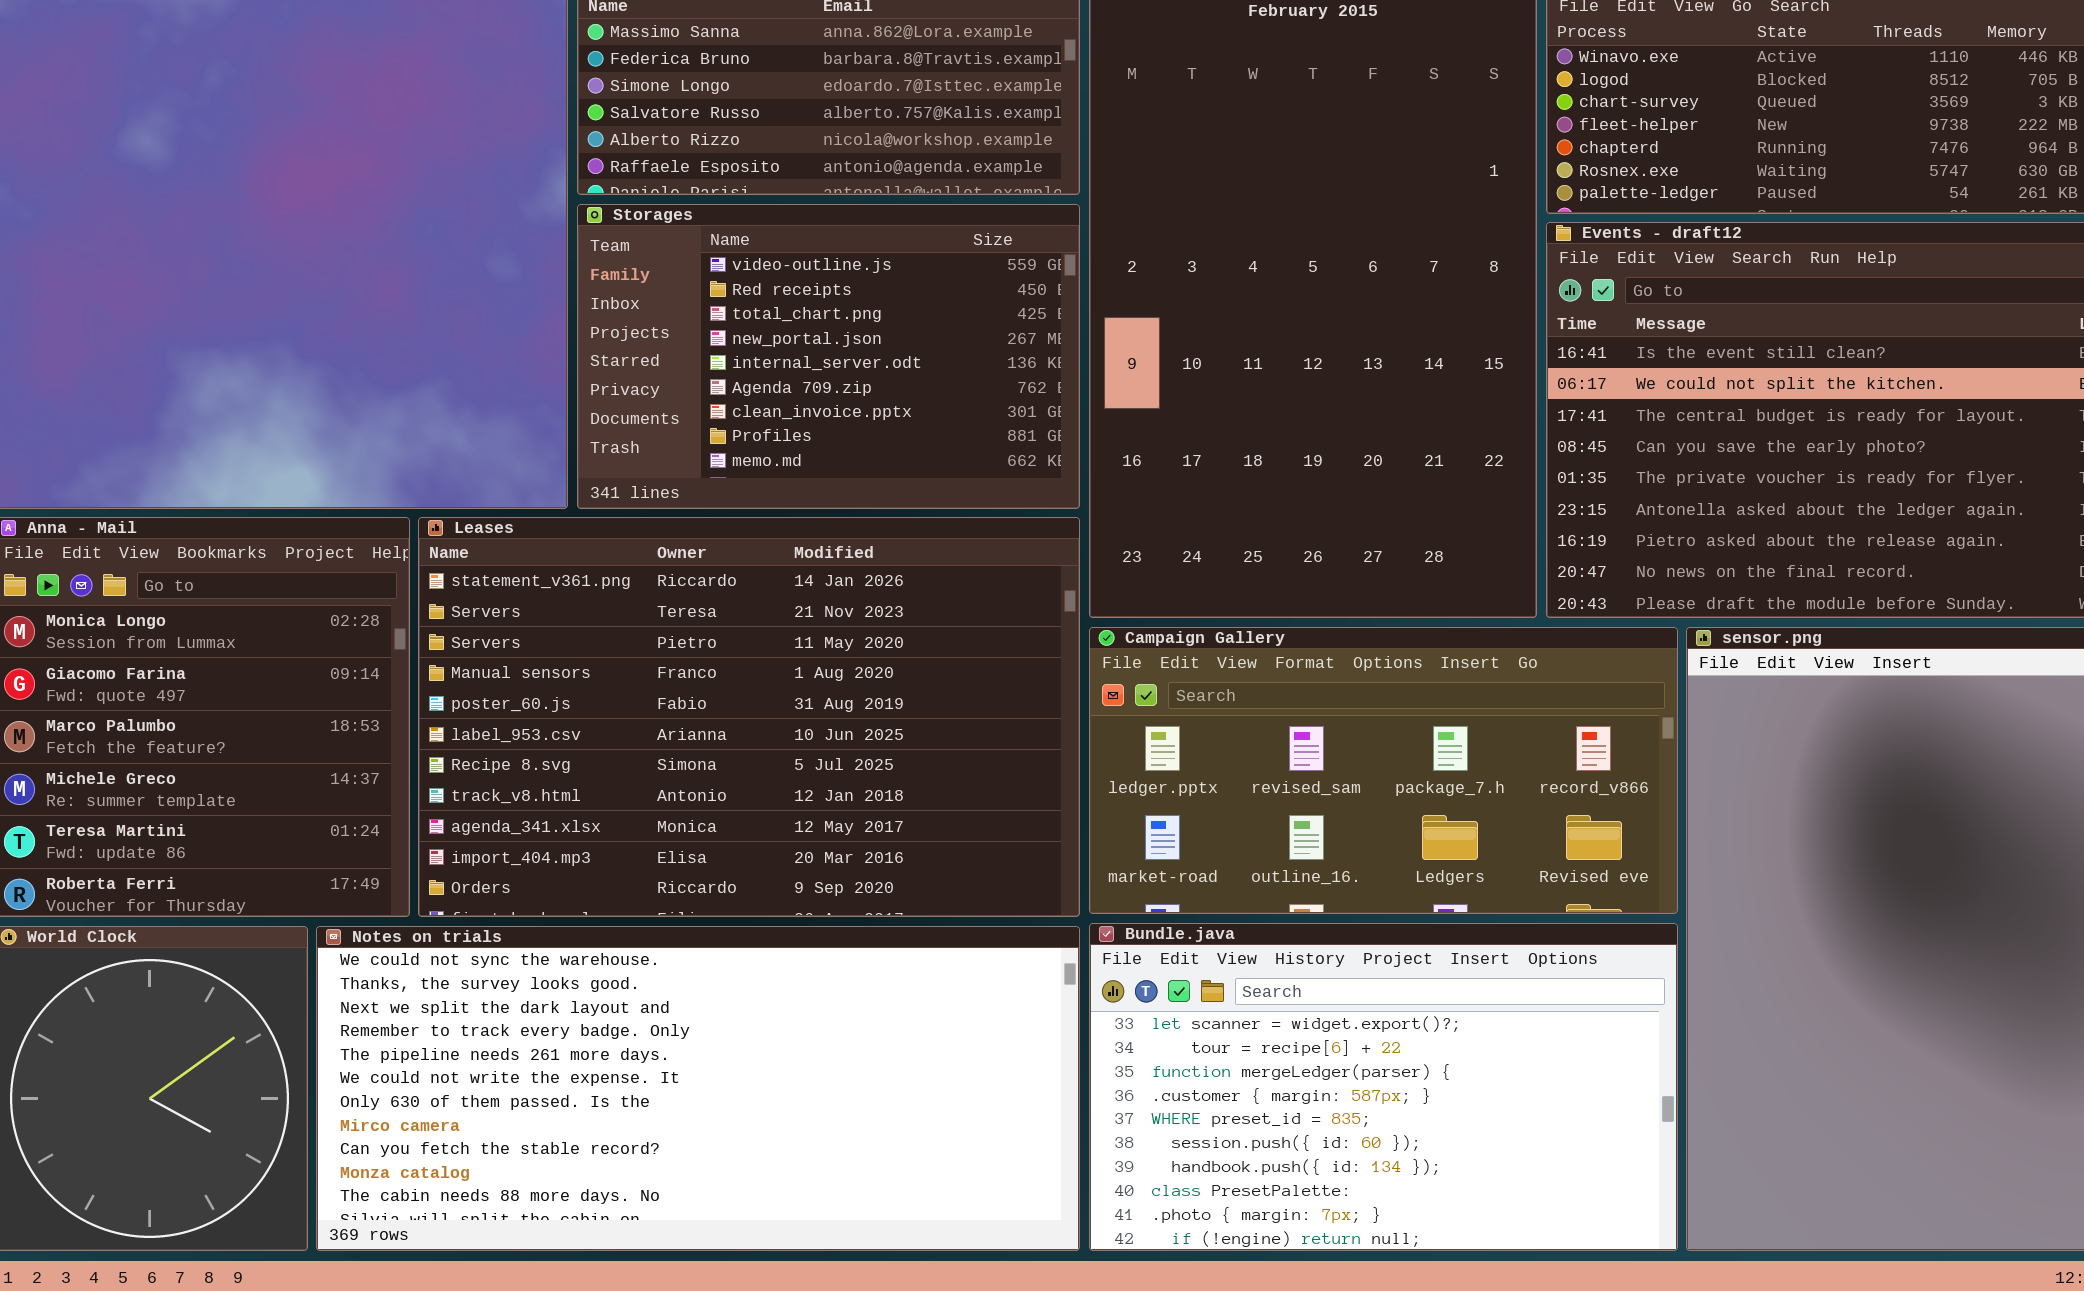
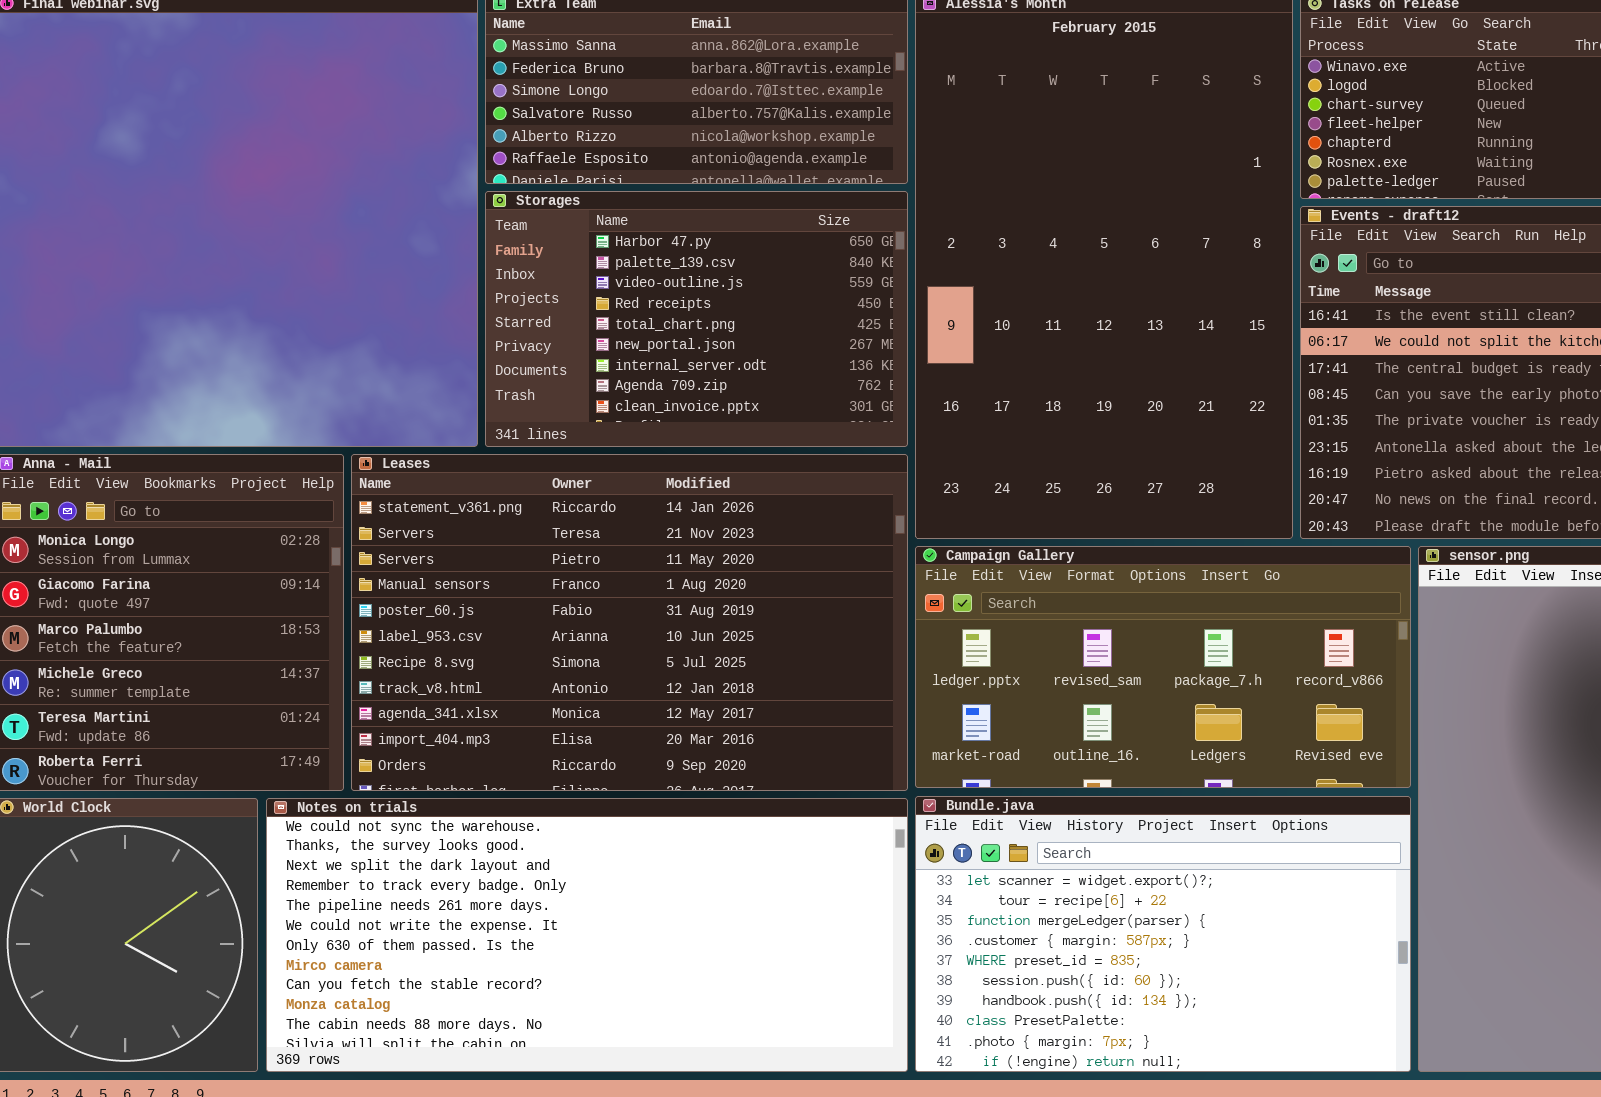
Storages: [577,204,1080,509] -> [485,191,908,447], scrolled up 2 rows

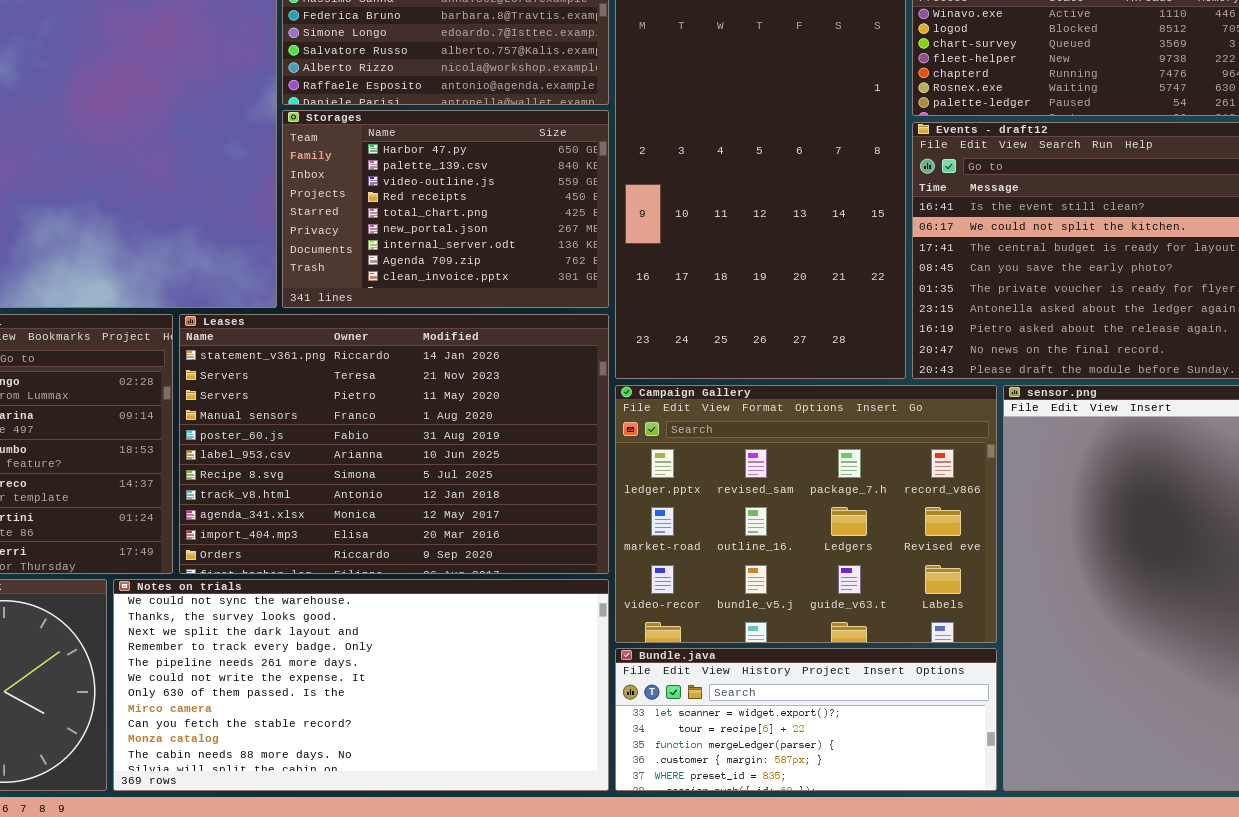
Campaign Gallery: [915,546,1411,788] -> [615,385,997,643], resized
Bundle.java: [915,796,1411,1072] -> [615,648,997,791], resized

